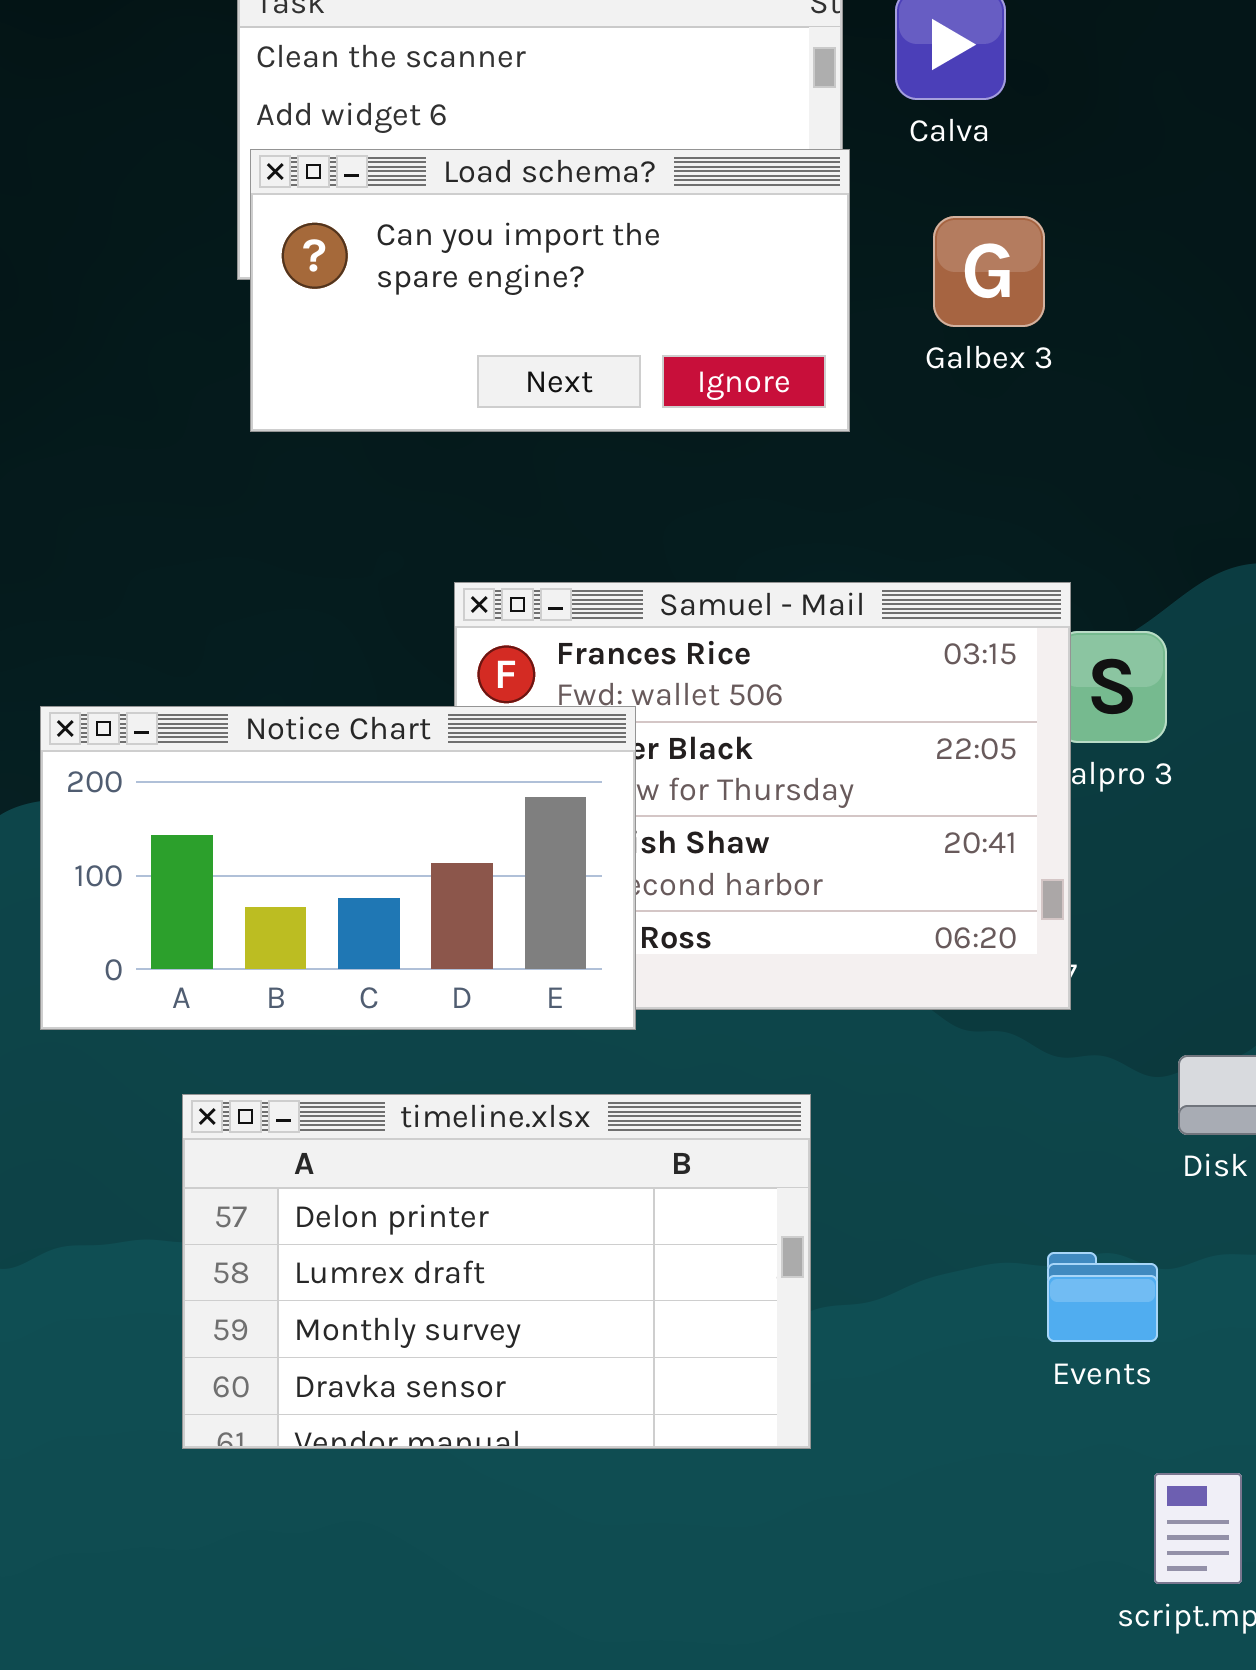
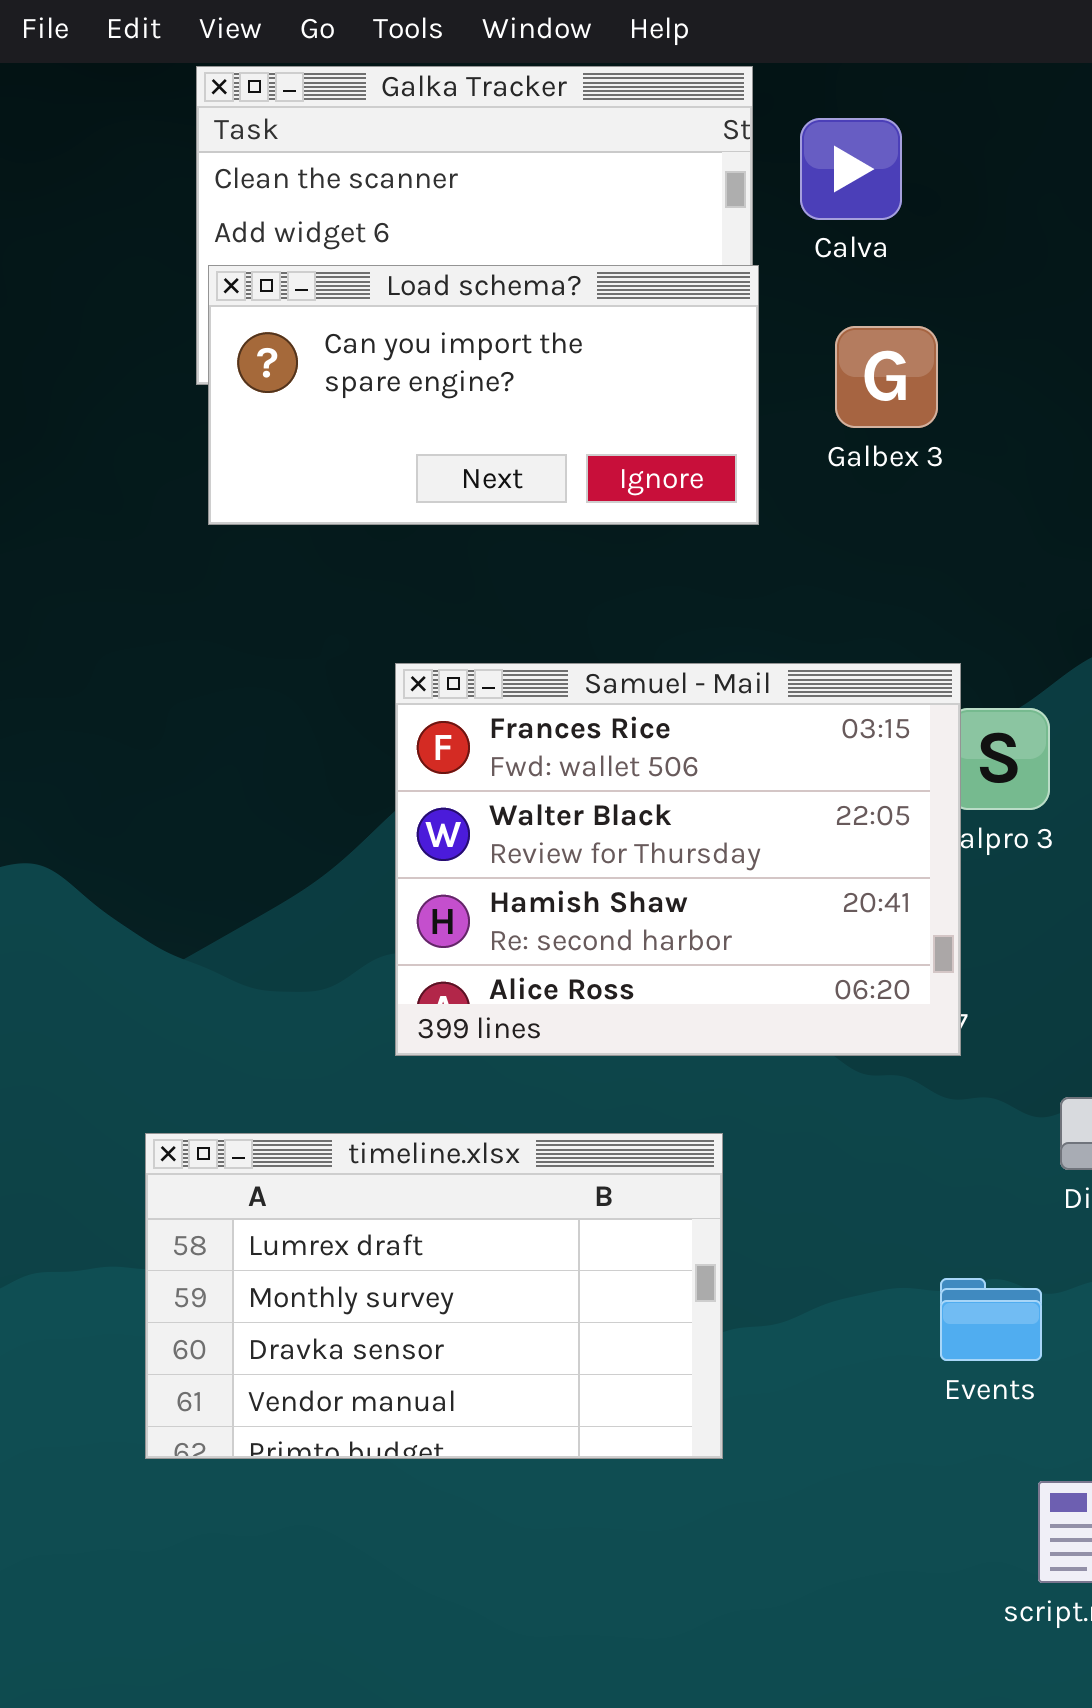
Notice Chart: [40,706,636,1030] -> none, closed
timeline.xlsx: [182,1094,811,1449] -> [145,1133,723,1459], scrolled down 1 row

